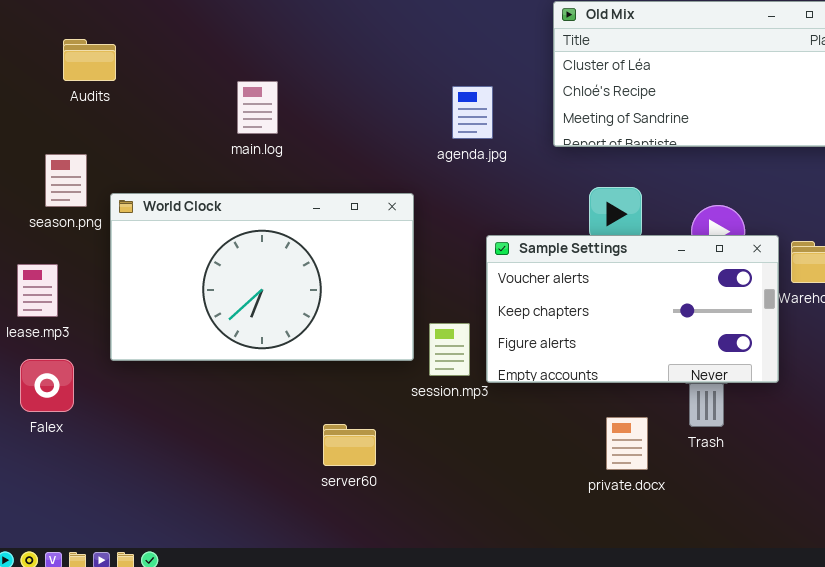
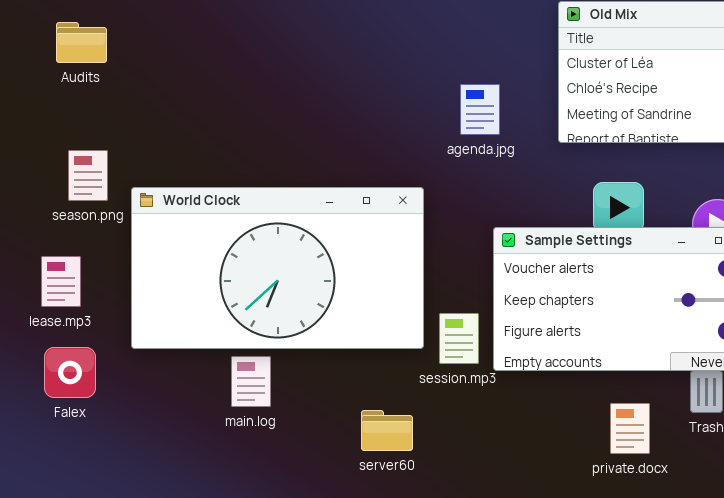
Audits: [63,39,116,81] -> [56,22,107,63], moved
main.log: [237,81,278,134] -> [231,356,271,407], moved
server60: [323,424,376,466] -> [361,410,413,451], moved

